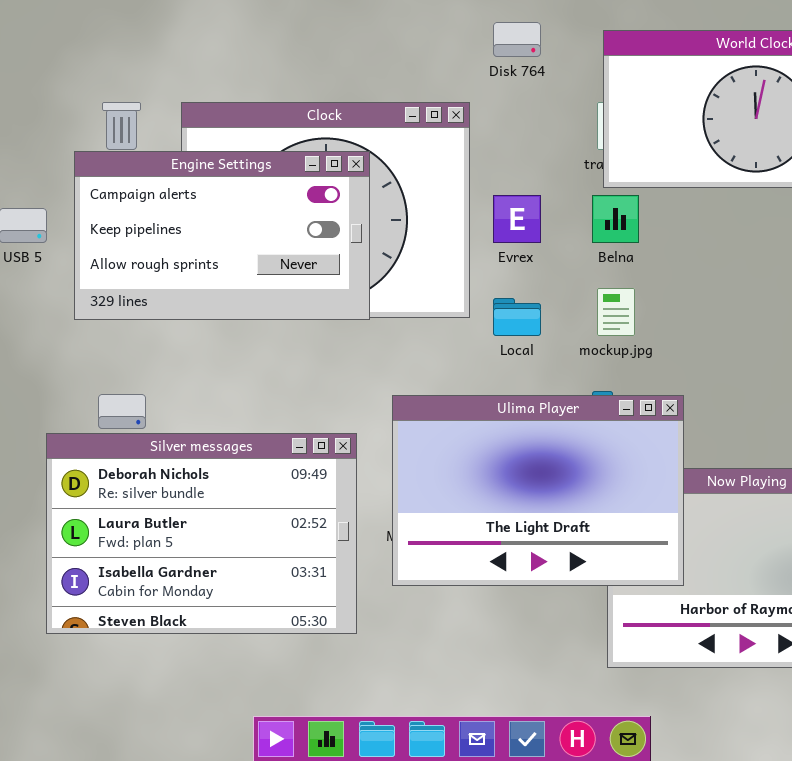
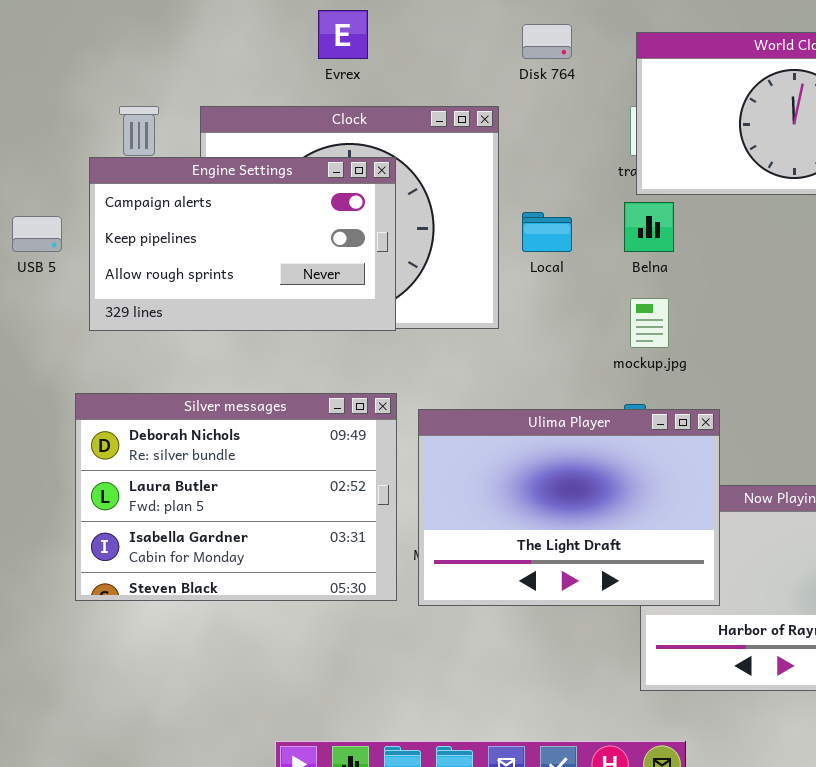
Evrex: [493,195,541,243] -> [318,10,368,59], moved
Local: [493,298,541,336] -> [522,212,572,252], moved
Silver messages: [46,433,357,634] -> [75,393,397,601], moved

